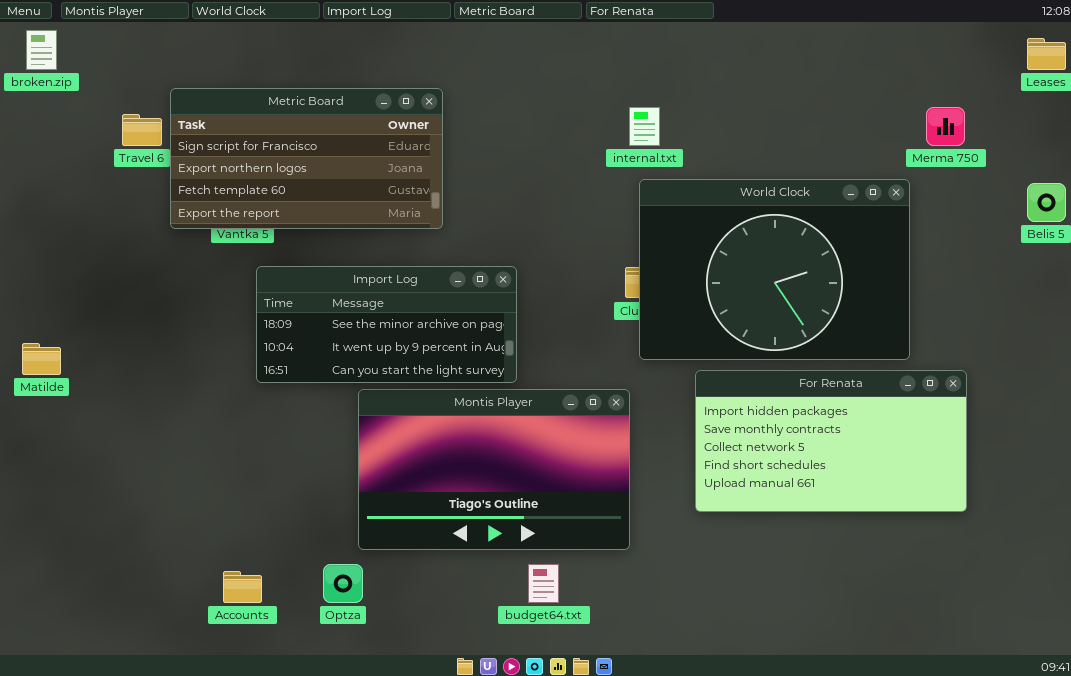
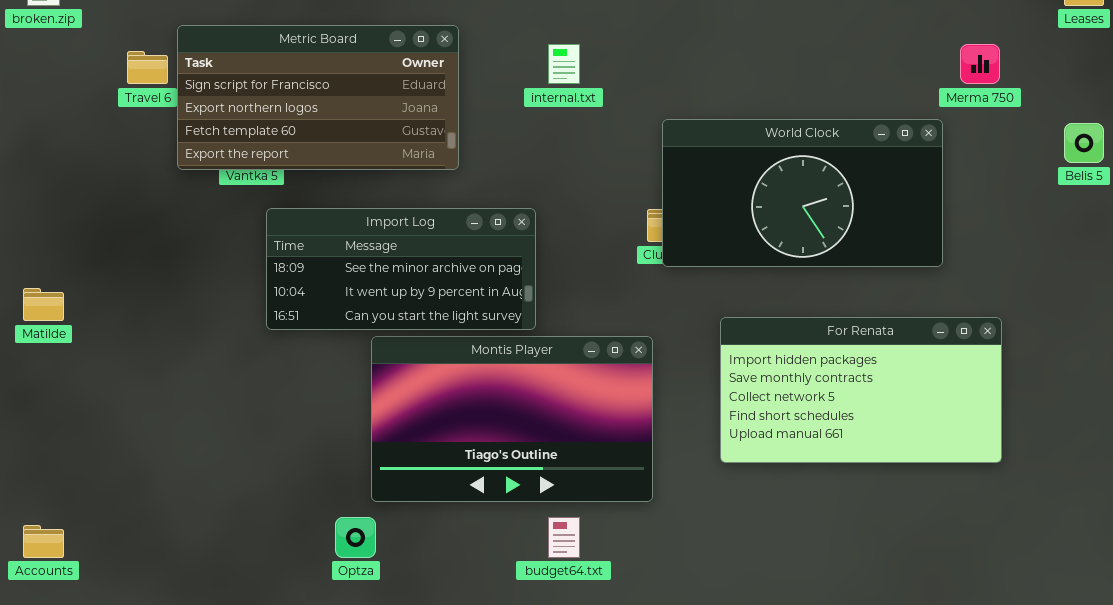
internal.txt: [629,107,660,146] -> [548,44,580,84], moved
World Clock: [639,179,910,360] -> [662,119,943,267], resized
Accounts: [223,571,262,603] -> [23,525,64,558], moved

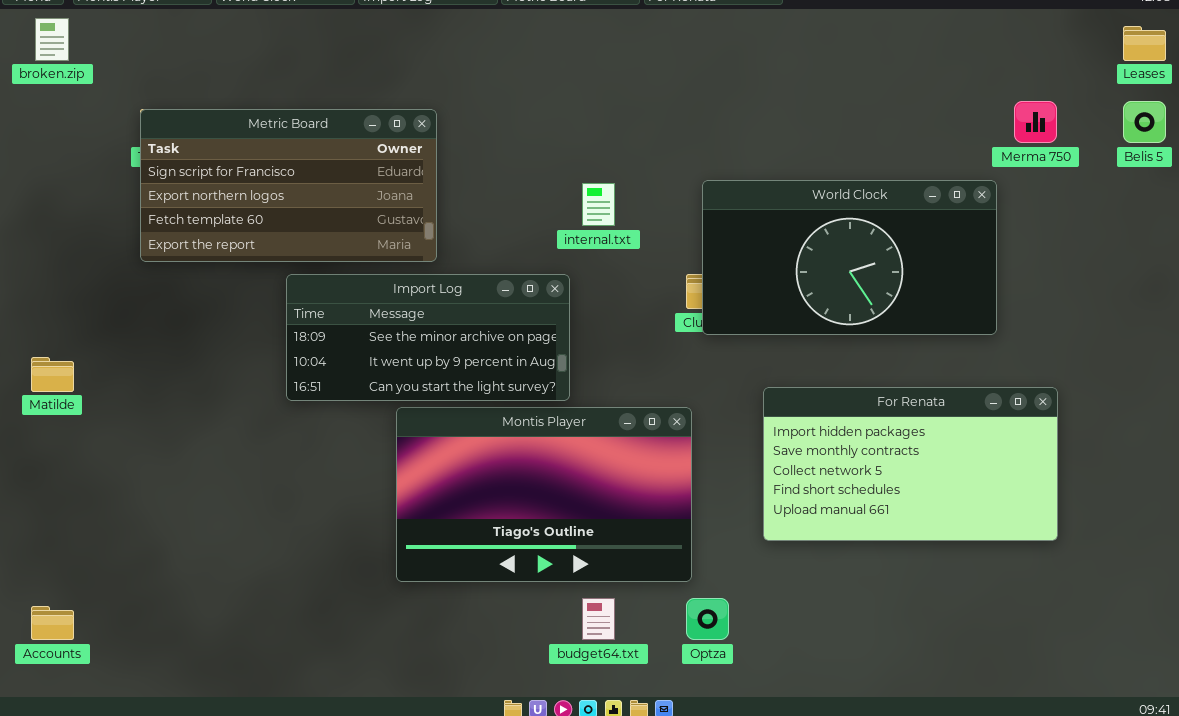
Metric Board: [177,25,459,170] -> [140,109,437,262], moved
internal.txt: [548,44,580,84] -> [582,183,615,226], moved
Belis 5: [1064,123,1104,163] -> [1123,101,1166,143], moved
Optza: [335,517,376,558] -> [686,598,729,640], moved

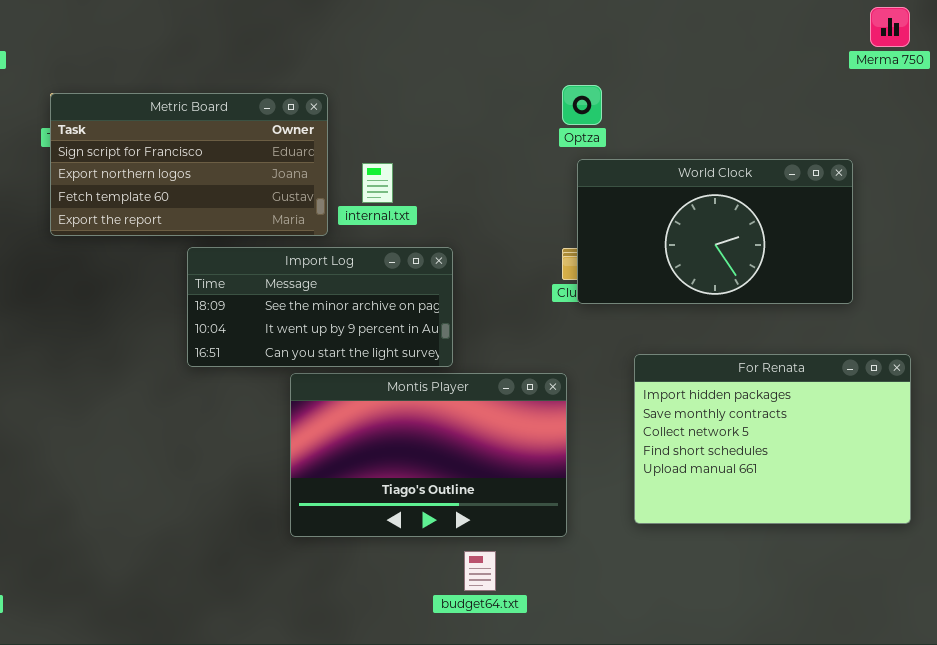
Merma 750: [1014,101,1057,143] -> [870,7,910,47], moved
internal.txt: [582,183,615,226] -> [362,163,393,203], moved
For Renata: [763,387,1058,541] -> [634,354,911,524], resized
Optza: [686,598,729,640] -> [562,85,602,125], moved

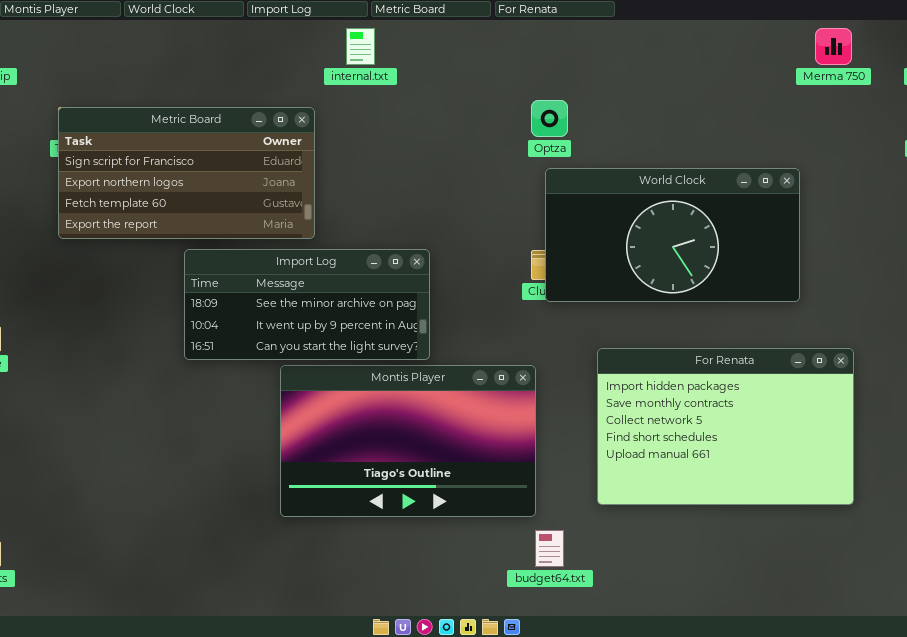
internal.txt: [362,163,393,203] -> [346,28,375,65], moved
budget64.txt: [464,551,496,591] -> [535,530,564,567], moved

